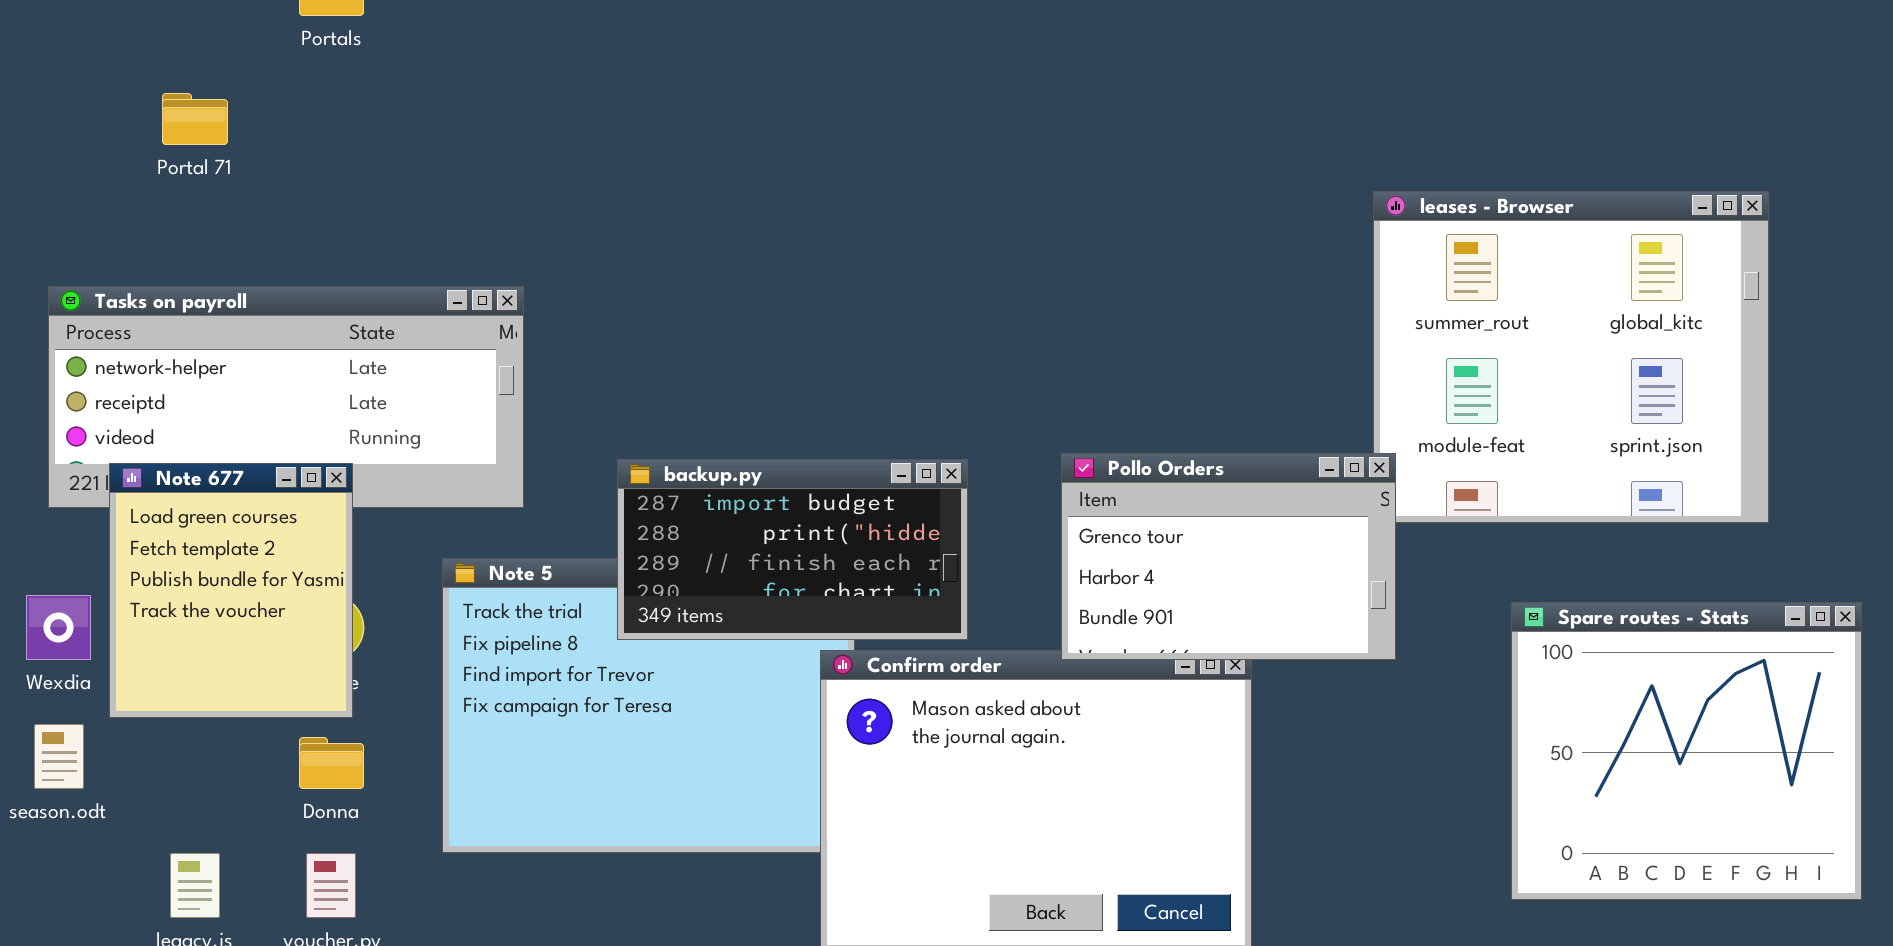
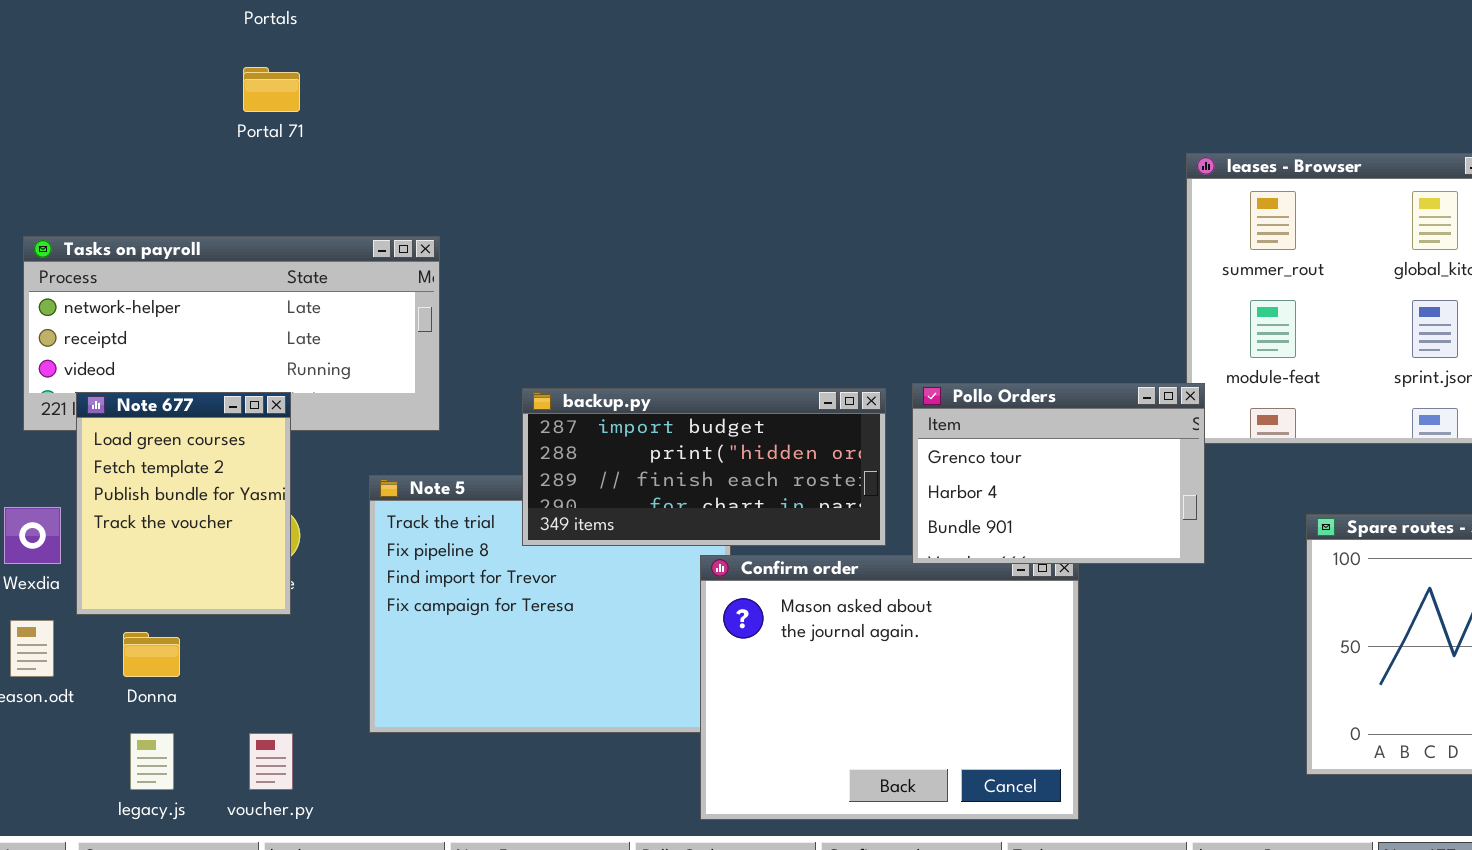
Portal 71: [162,93,228,145] -> [243,67,300,112], moved
backup.py: [617,459,968,640] -> [522,388,886,546], resized
Donna: [299,737,364,789] -> [123,632,180,677], moved

